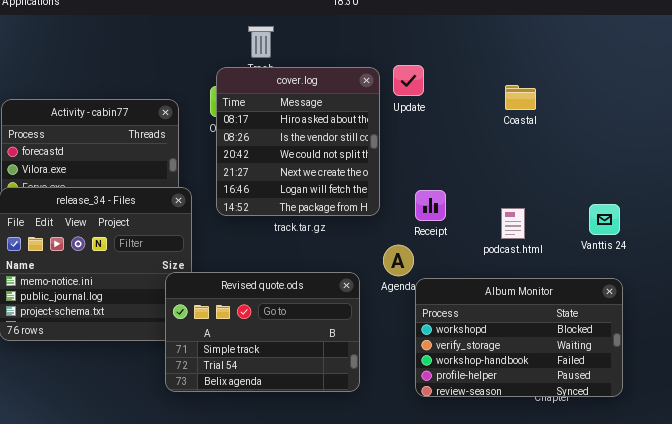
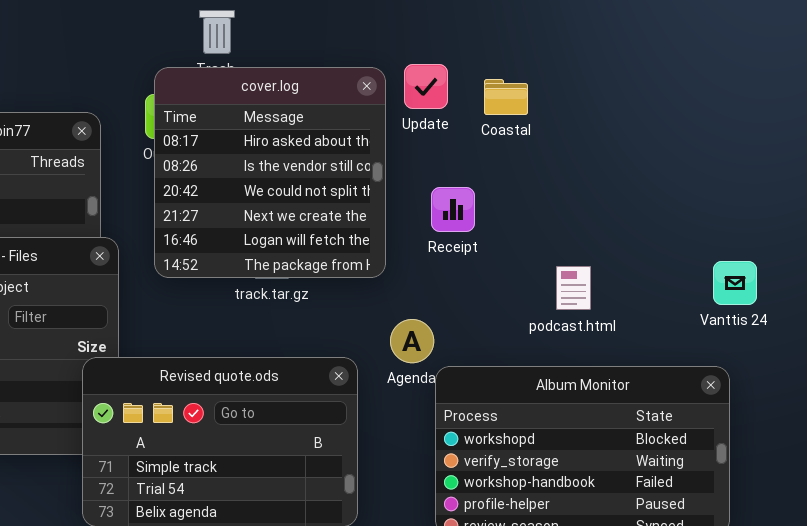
Coastal: [505,85,536,110] -> [484,79,528,115], moved
Receipt: [415,190,446,221] -> [431,187,475,232], moved
Vanttis 24: [589,204,620,235] -> [713,261,757,305], moved

